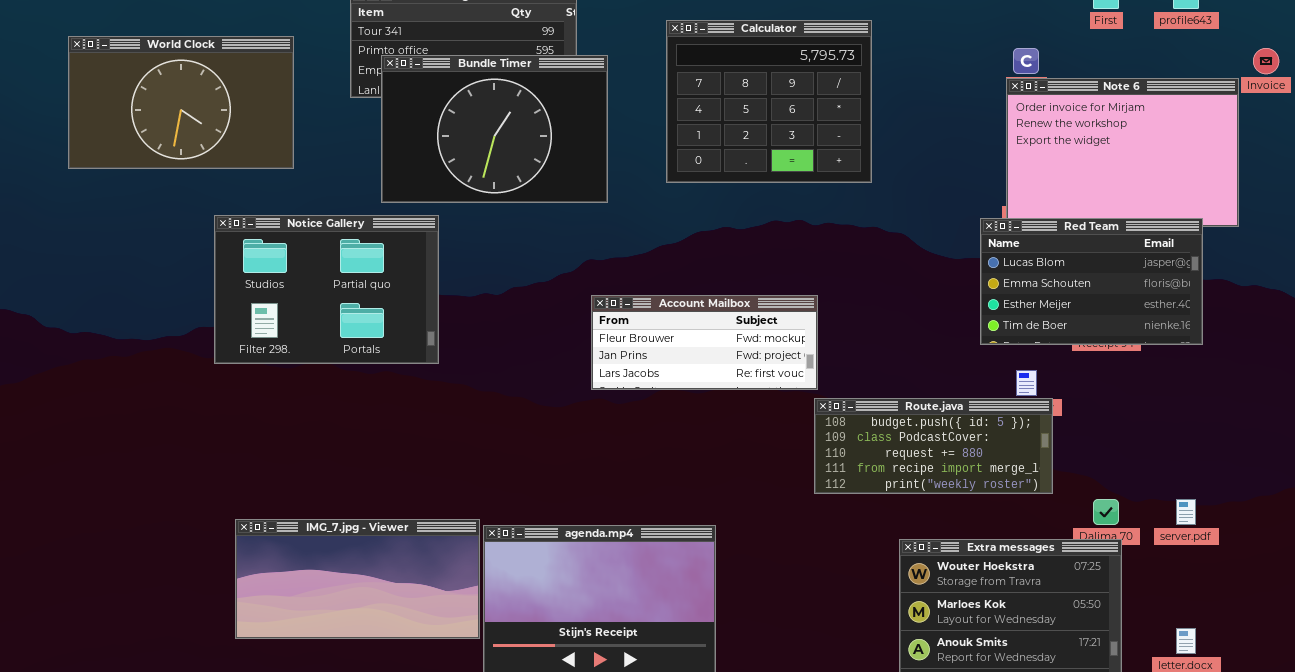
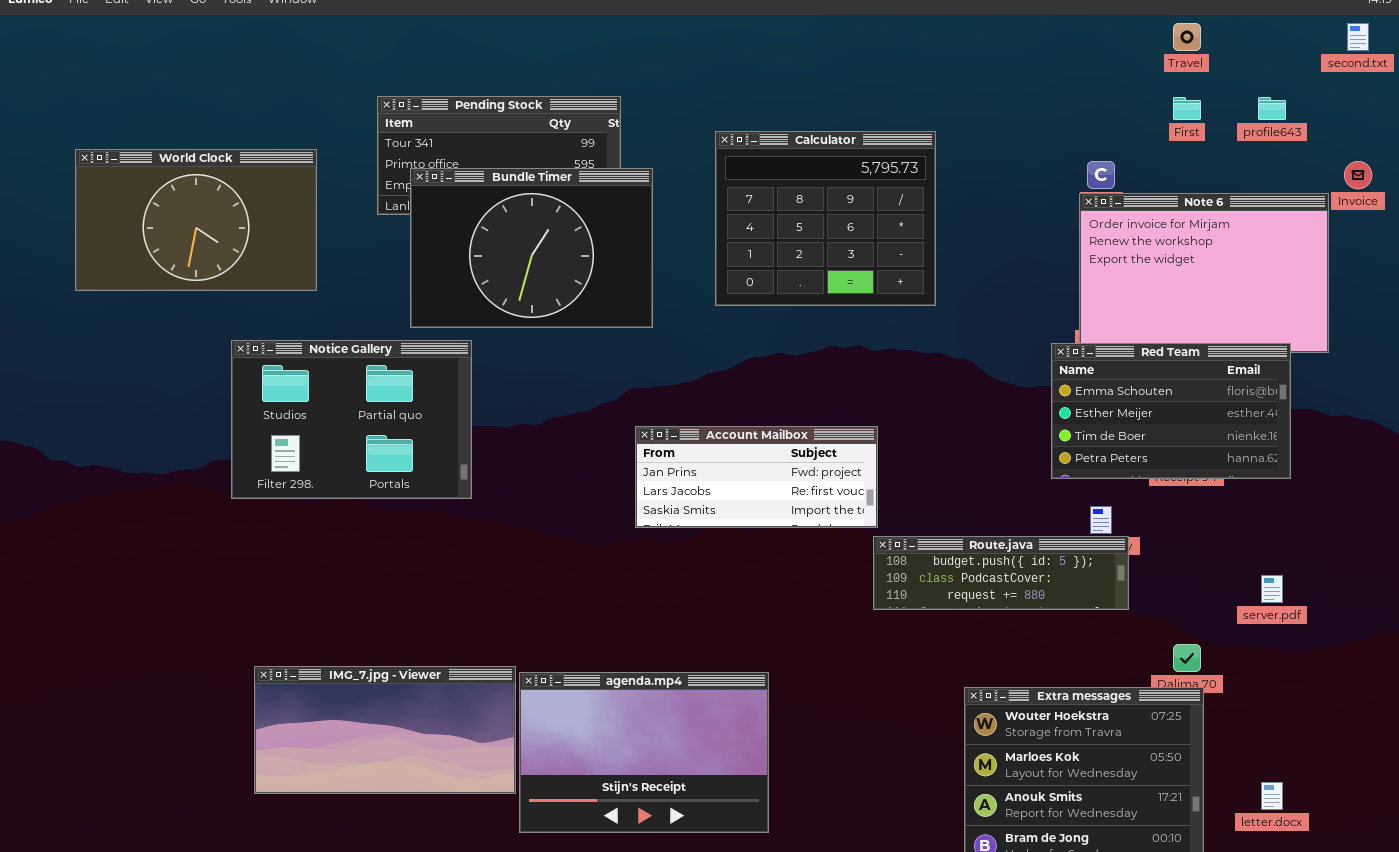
Red Team: [980,218,1203,345] -> [1051,343,1291,479], scrolled down 1 row
Account Mailbox: [591,295,818,390] -> [635,426,878,528], scrolled down 1 row
Route.java: [814,398,1053,494] -> [873,536,1129,610], resized
server.pdf: [1176,499,1196,525] -> [1261,575,1283,603], moved

